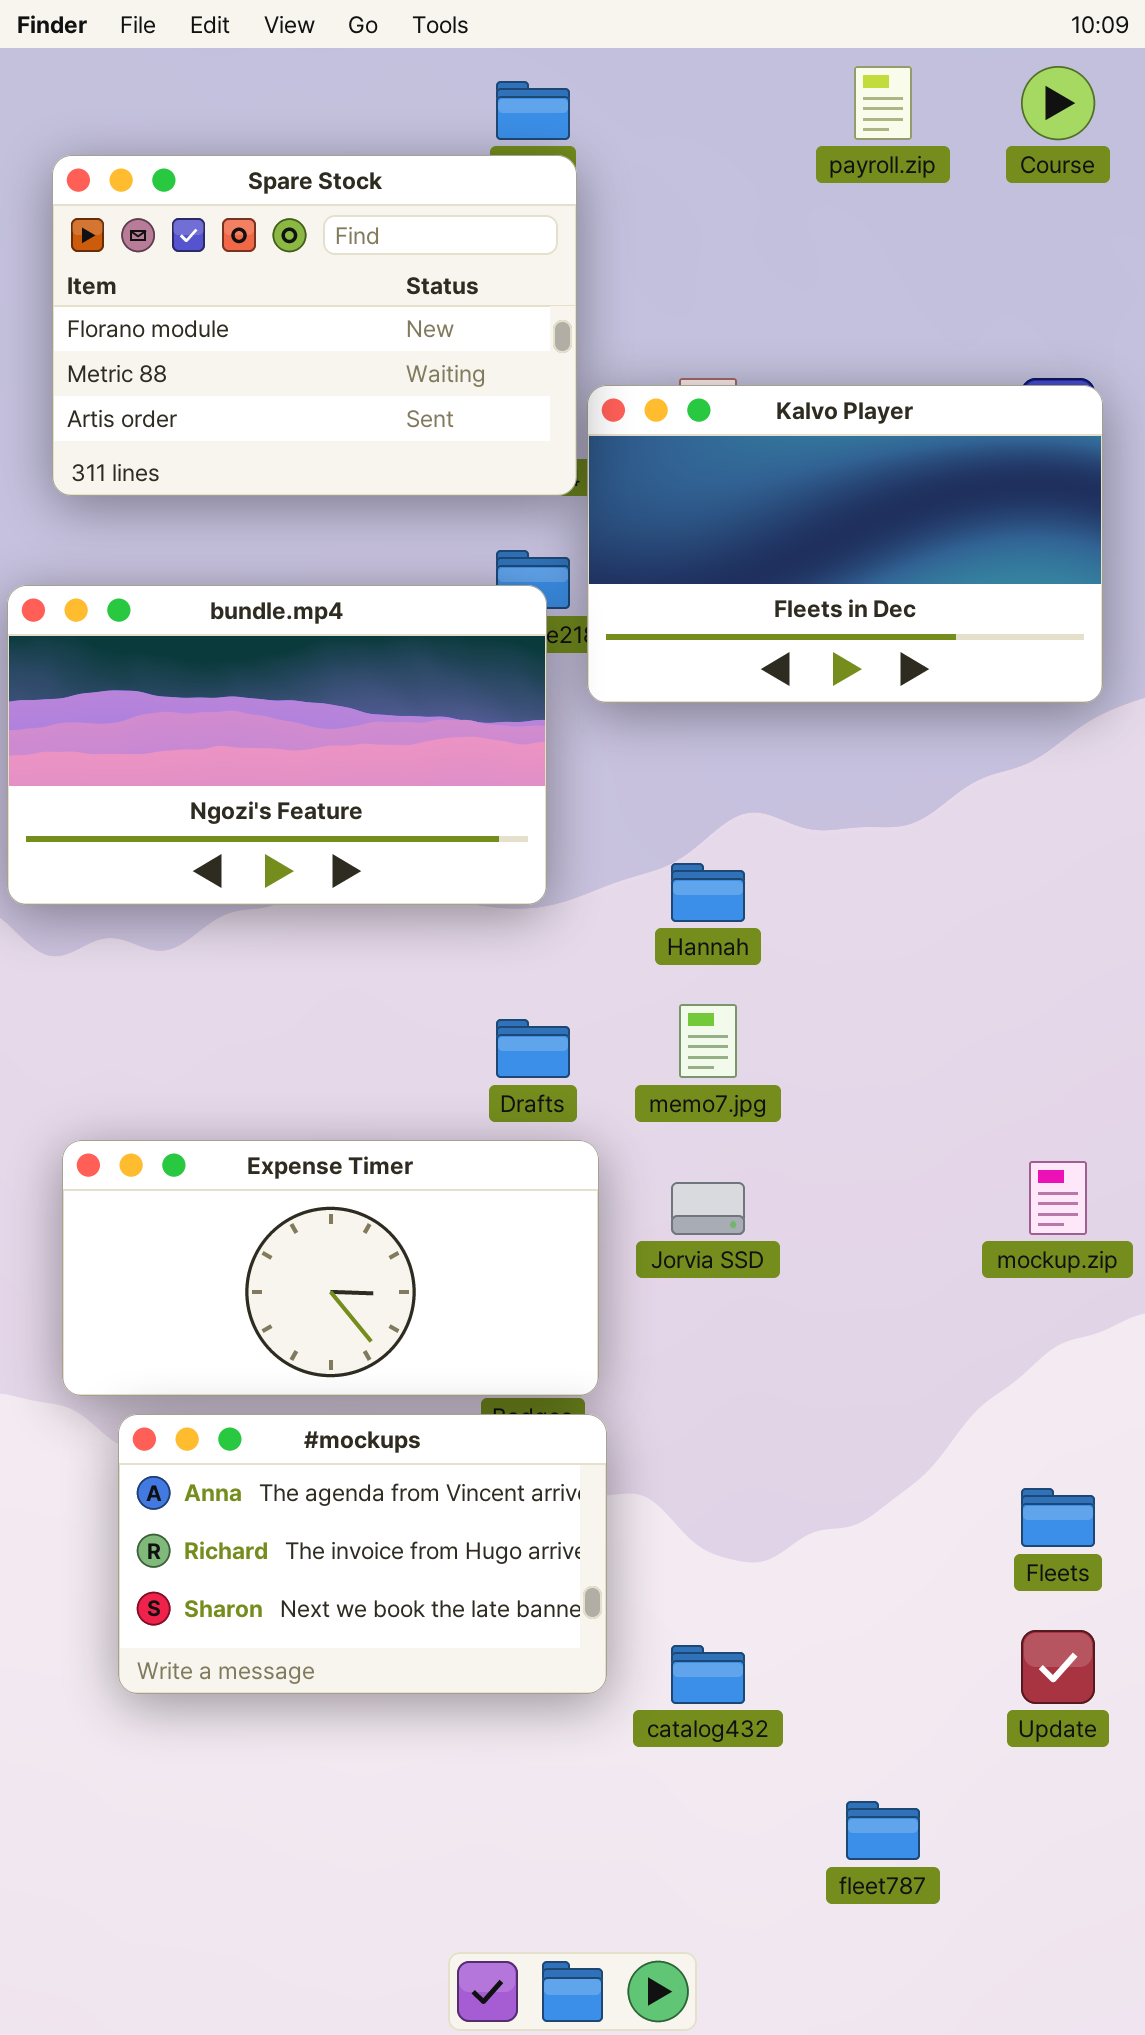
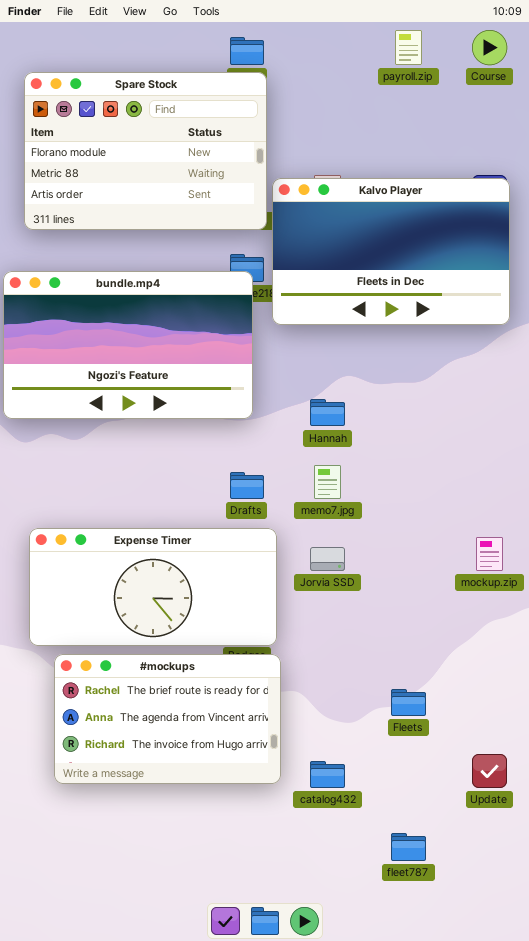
#mockups: [118,1414,607,1694] -> [54,654,281,784], scrolled up 1 row
Fleets: [1021,1488,1095,1547] -> [391,689,426,716], moved

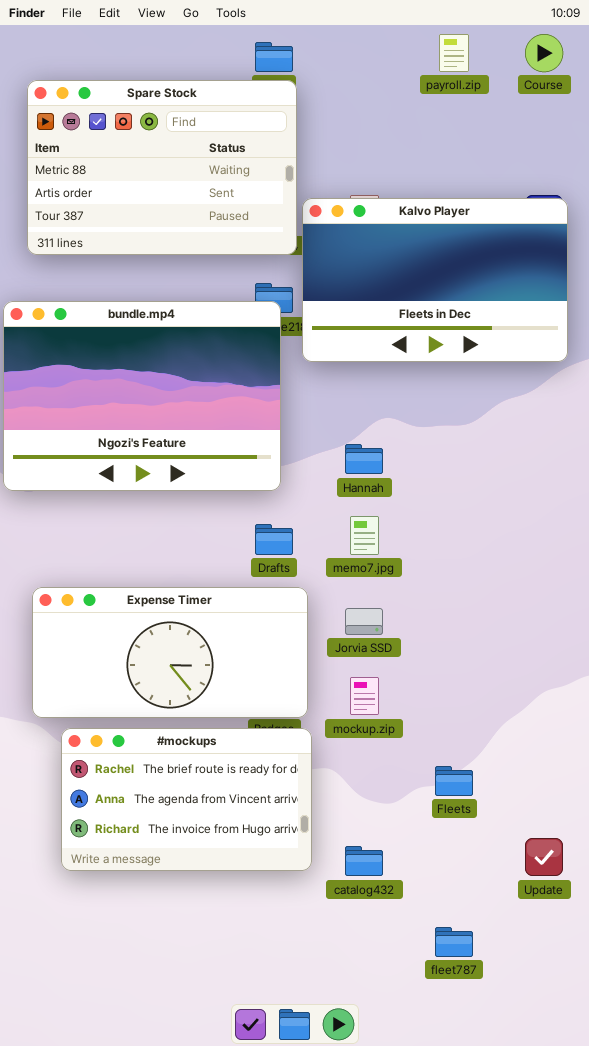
Spare Stock: [24,72,267,230] -> [27,80,297,255], scrolled down 1 row
bundle.mp4: [3,271,253,419] -> [3,301,281,491], resized
mockup.zip: [476,537,503,571] -> [350,677,379,715], moved

